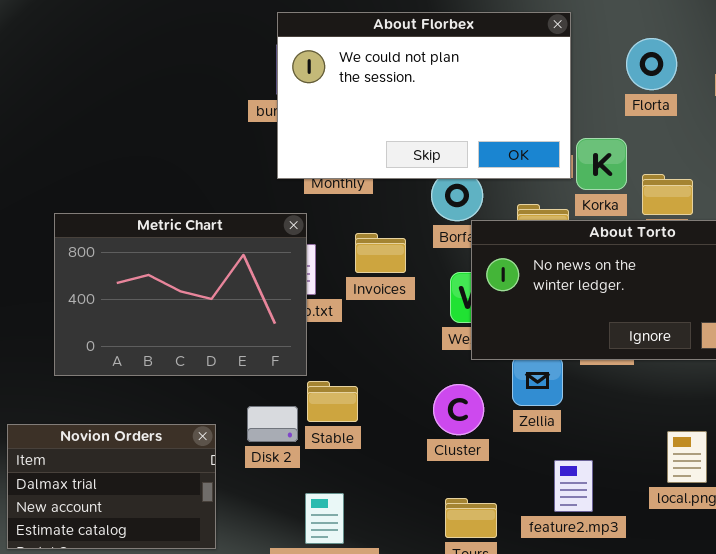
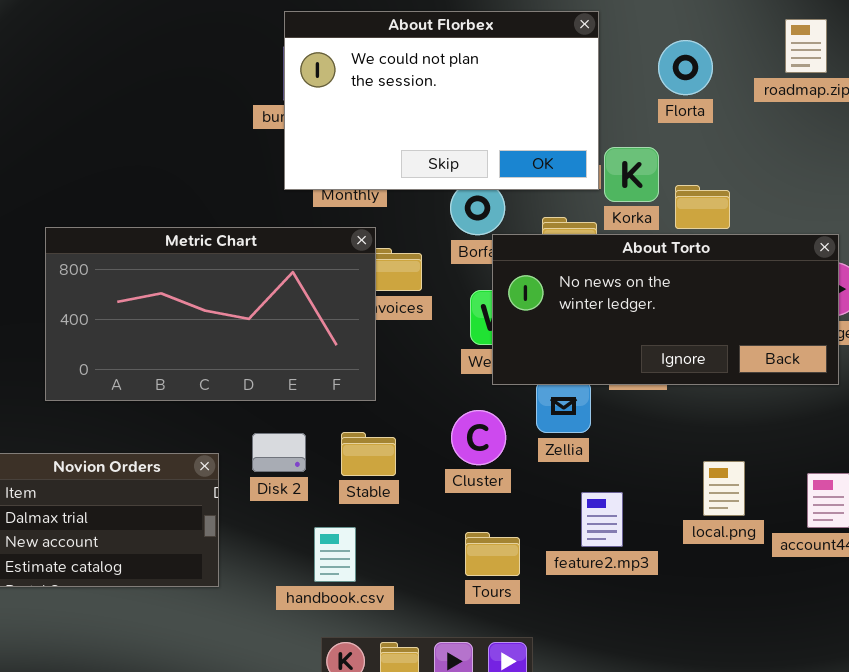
Metric Chart: [54,213,307,376] -> [45,227,376,401], resized
Stable: [307,381,358,422] -> [341,432,396,476], moved

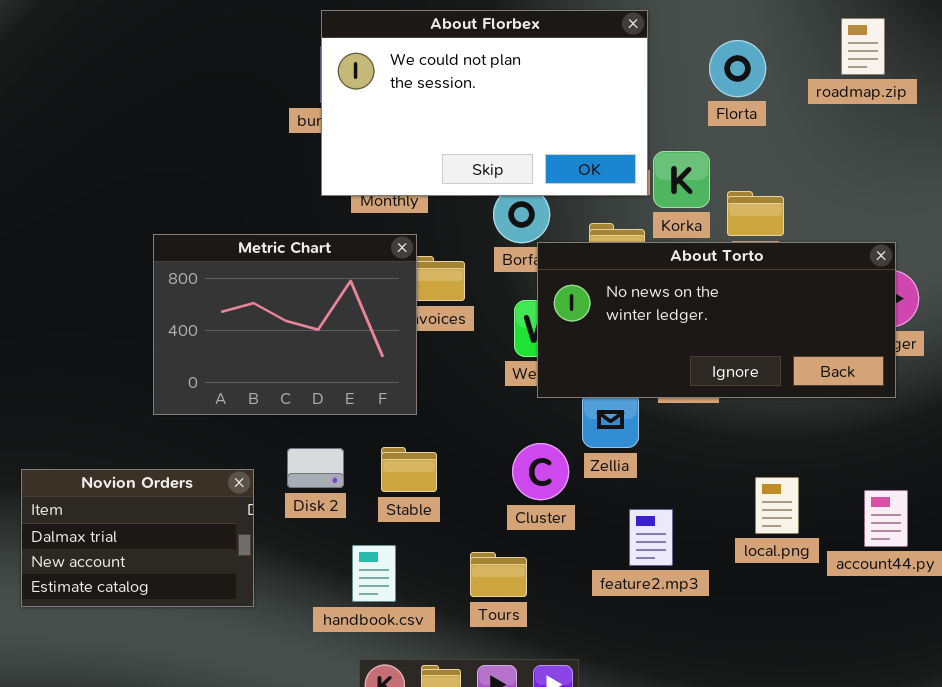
Metric Chart: [45,227,376,401] -> [153,234,417,415], resized
Cluster: [451,410,506,465] -> [512,443,569,500], moved
Tours: [465,532,520,576] -> [470,552,527,597], moved

